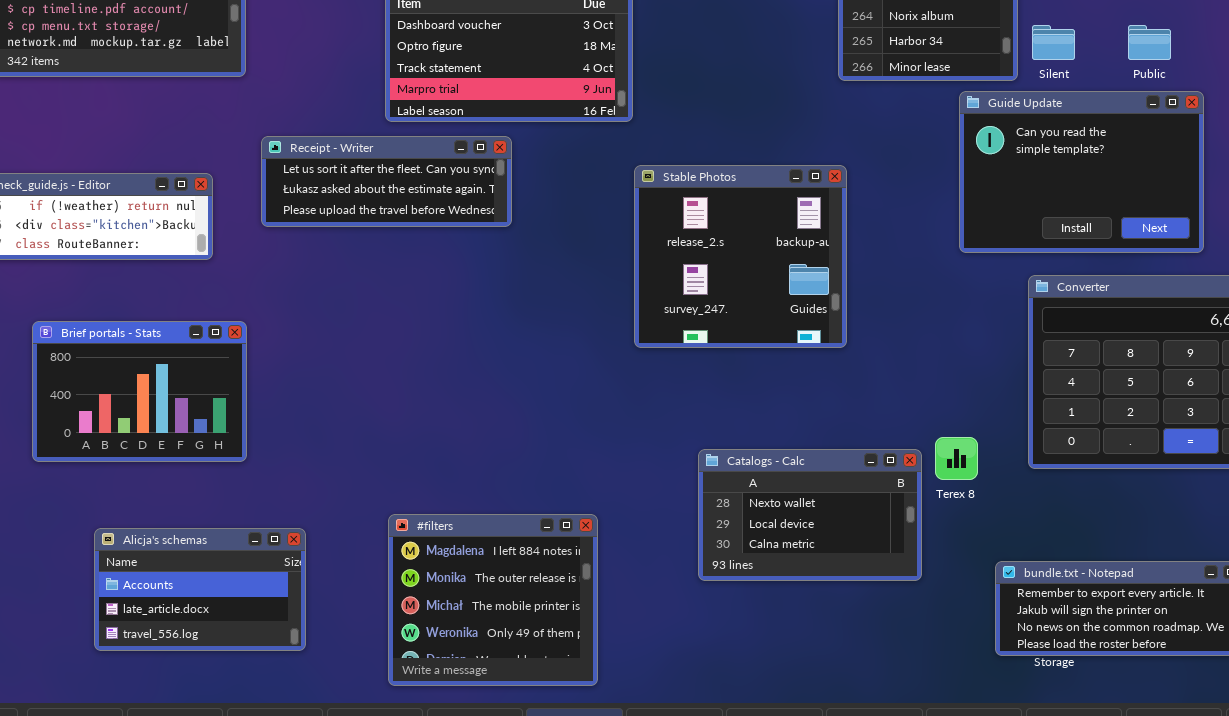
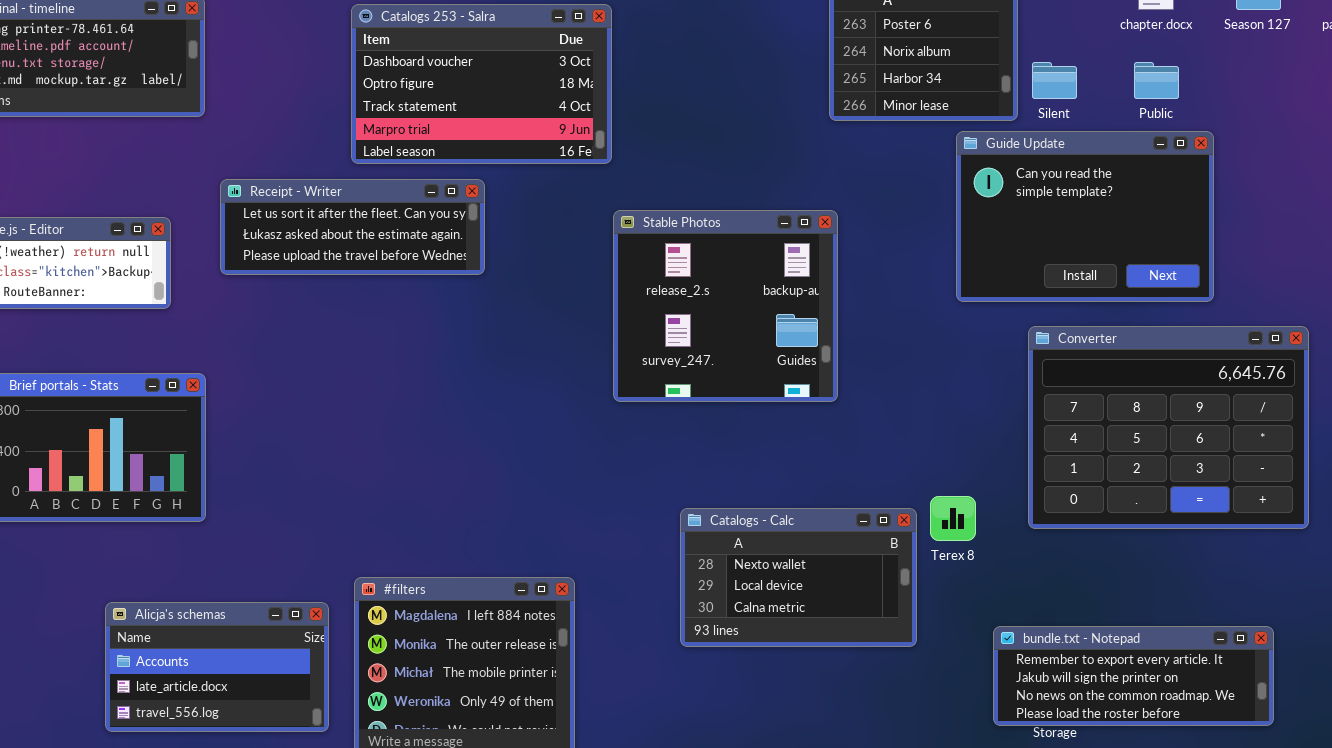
Alicja's schemas: [94,528,306,651] -> [105,602,329,732], moved

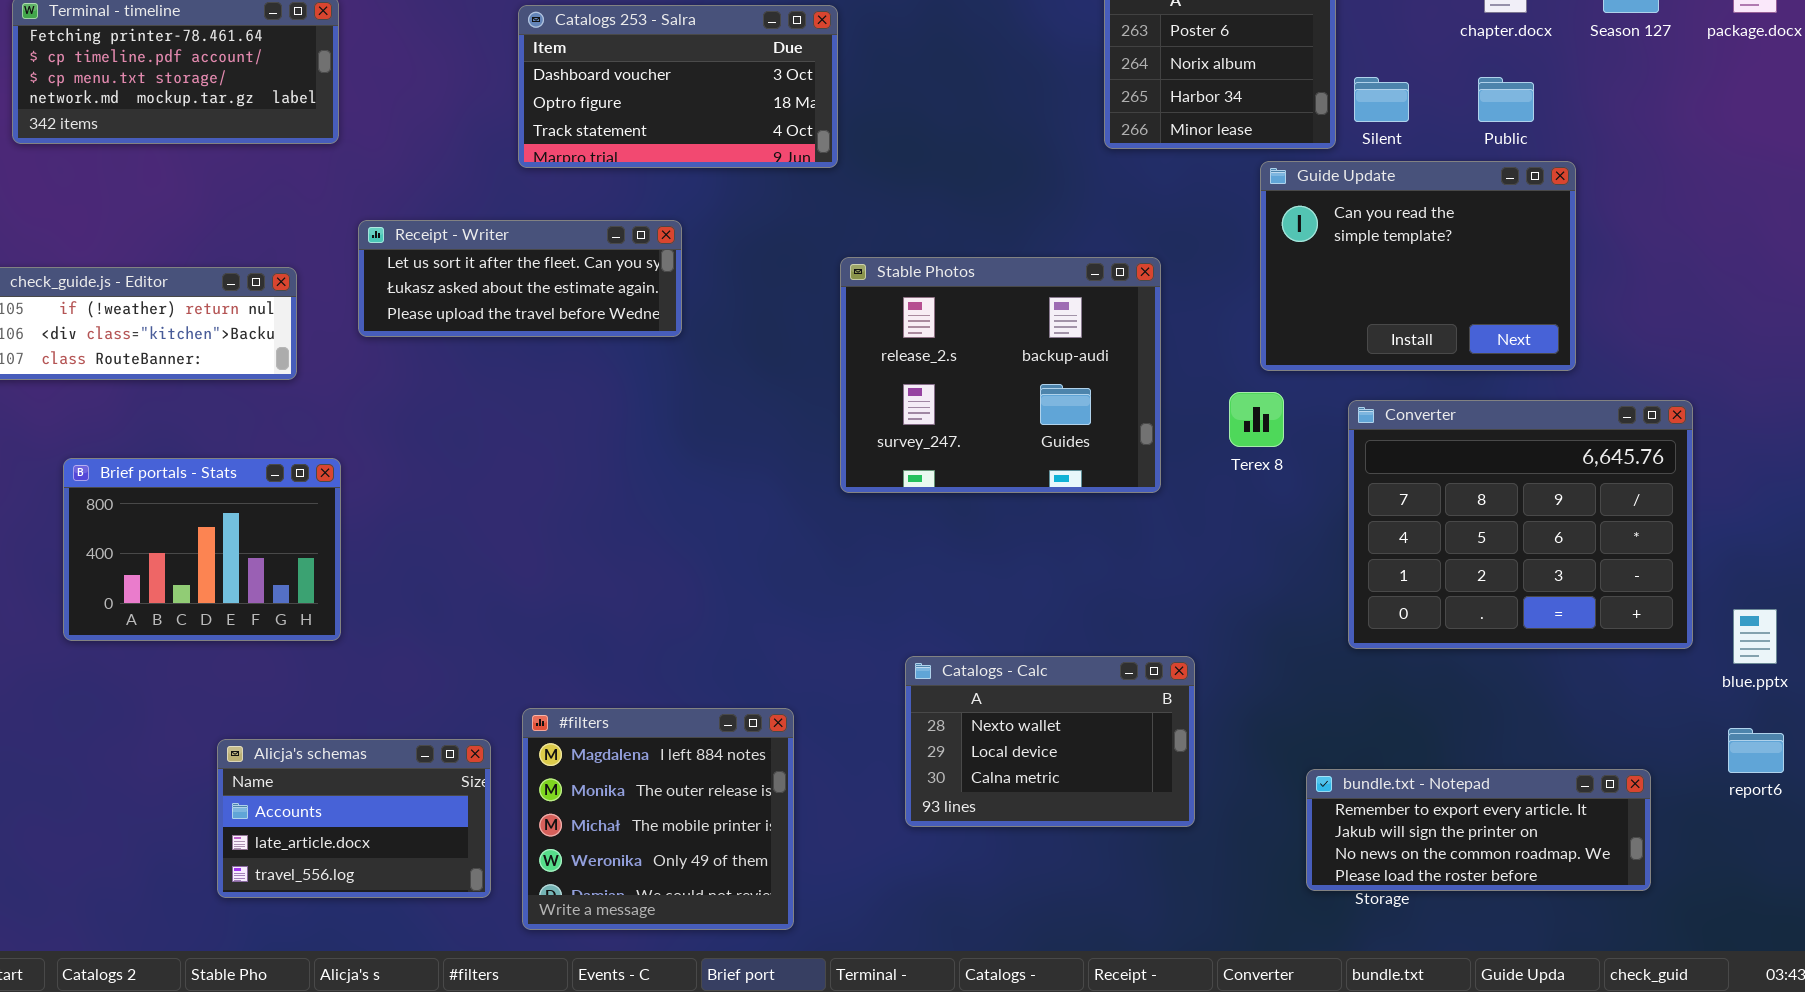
Catalogs 253 - Salra: [351,4,612,164] -> [518,5,838,168], resized
Stable Photos: [613,210,838,402] -> [840,257,1161,493], resized
Terex 8: [930,496,976,541] -> [1229,392,1284,447], moved
Catalogs - Calc: [680,508,917,647] -> [905,656,1195,827], moved

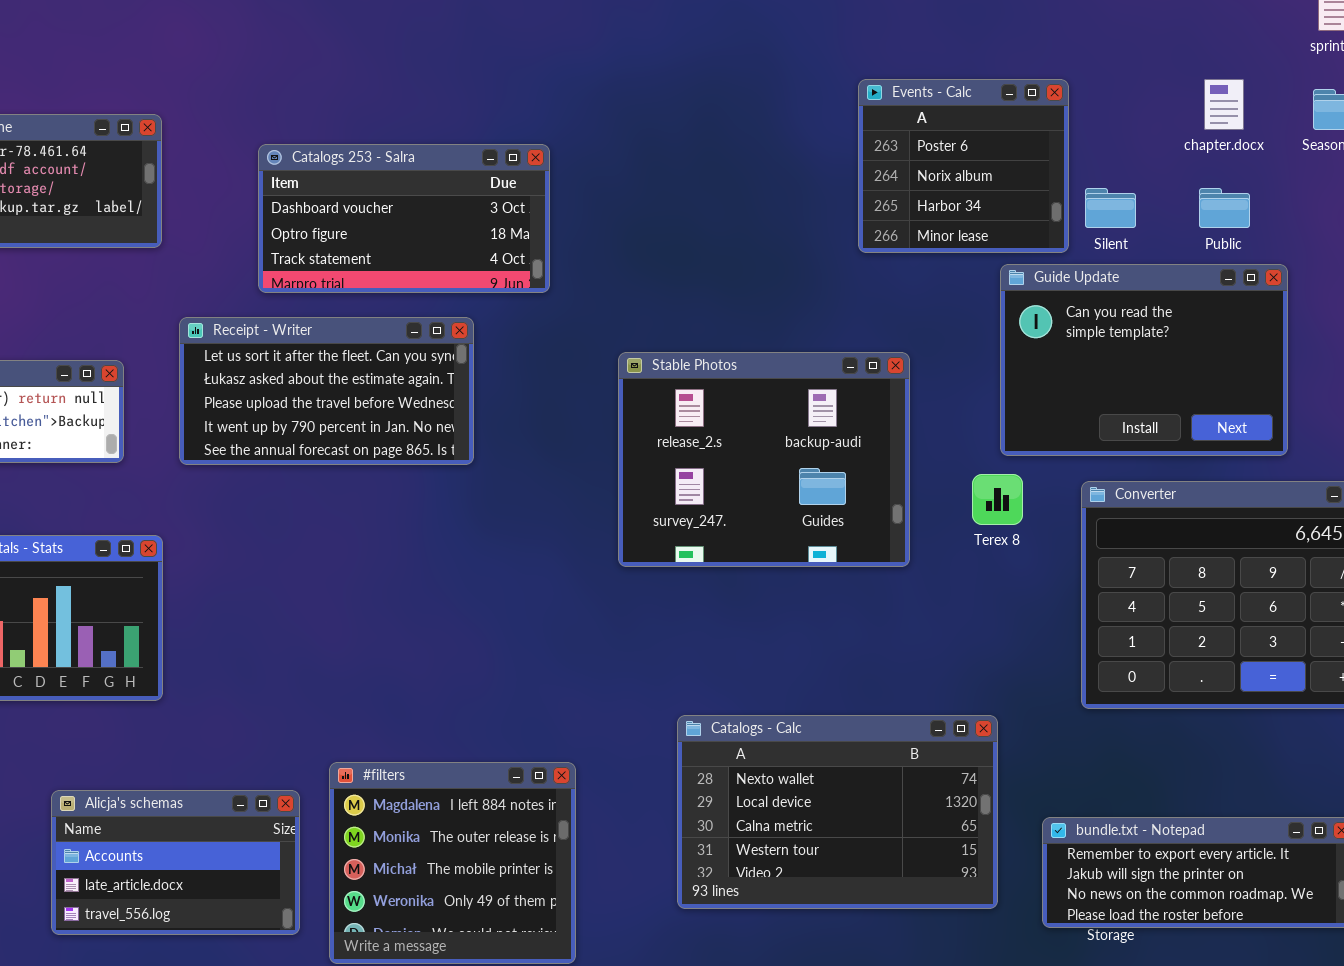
Catalogs 253 - Salra: [518,5,838,168] -> [258,144,550,293], moved
Receipt - Writer: [358,220,682,337] -> [179,317,474,465], resized
Catalogs - Calc: [905,656,1195,827] -> [677,715,998,909], resized

